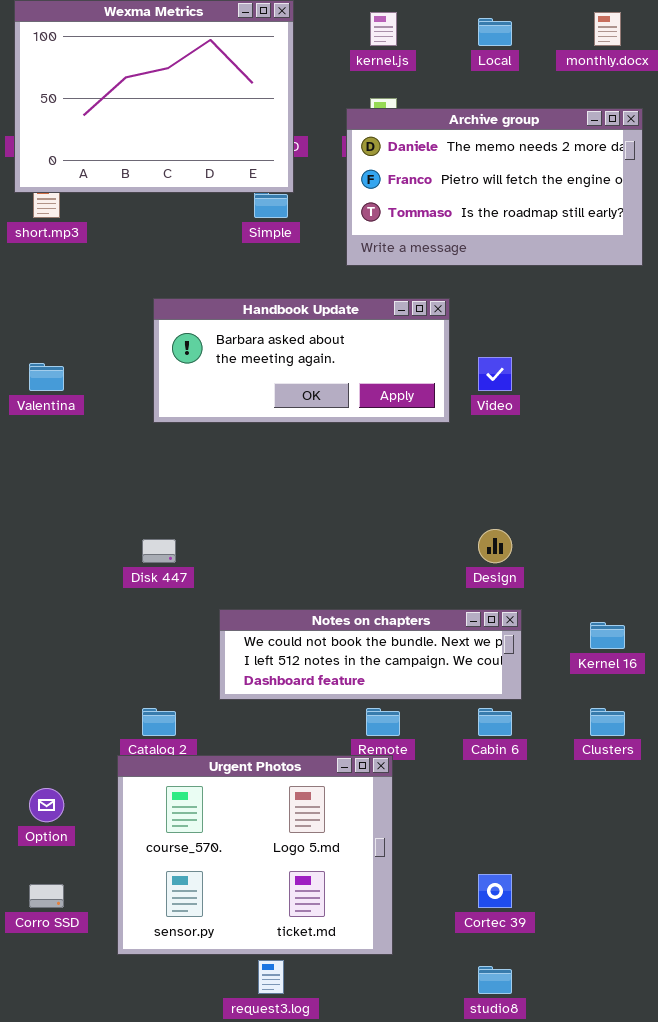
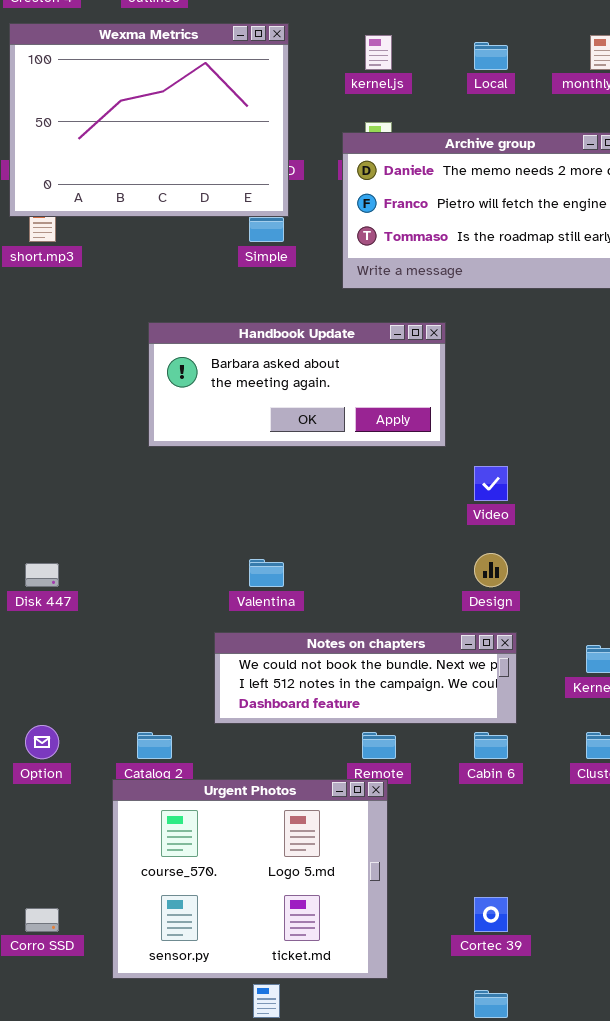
Video: [478,357,512,391] -> [474,466,508,501], moved
Valentina: [29,363,64,391] -> [249,559,284,587], moved
Disk 447: [142,539,176,563] -> [25,563,59,587], moved
Option: [29,788,64,822] -> [25,725,59,759], moved

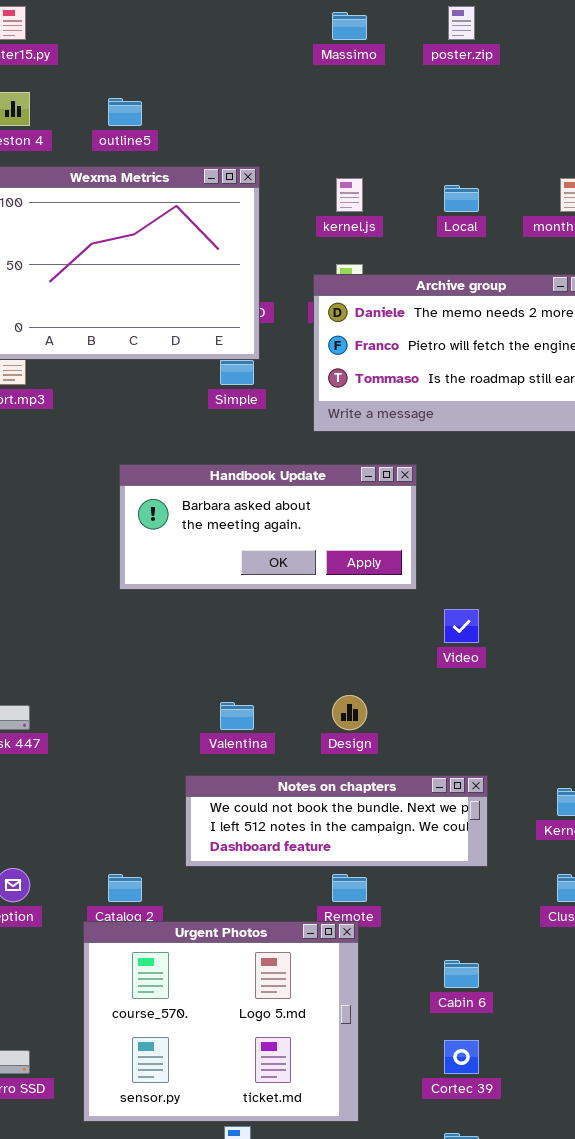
Design: [474,553,508,587] -> [332,695,367,730], moved
Cabin 6: [474,732,508,759] -> [444,960,479,988], moved

